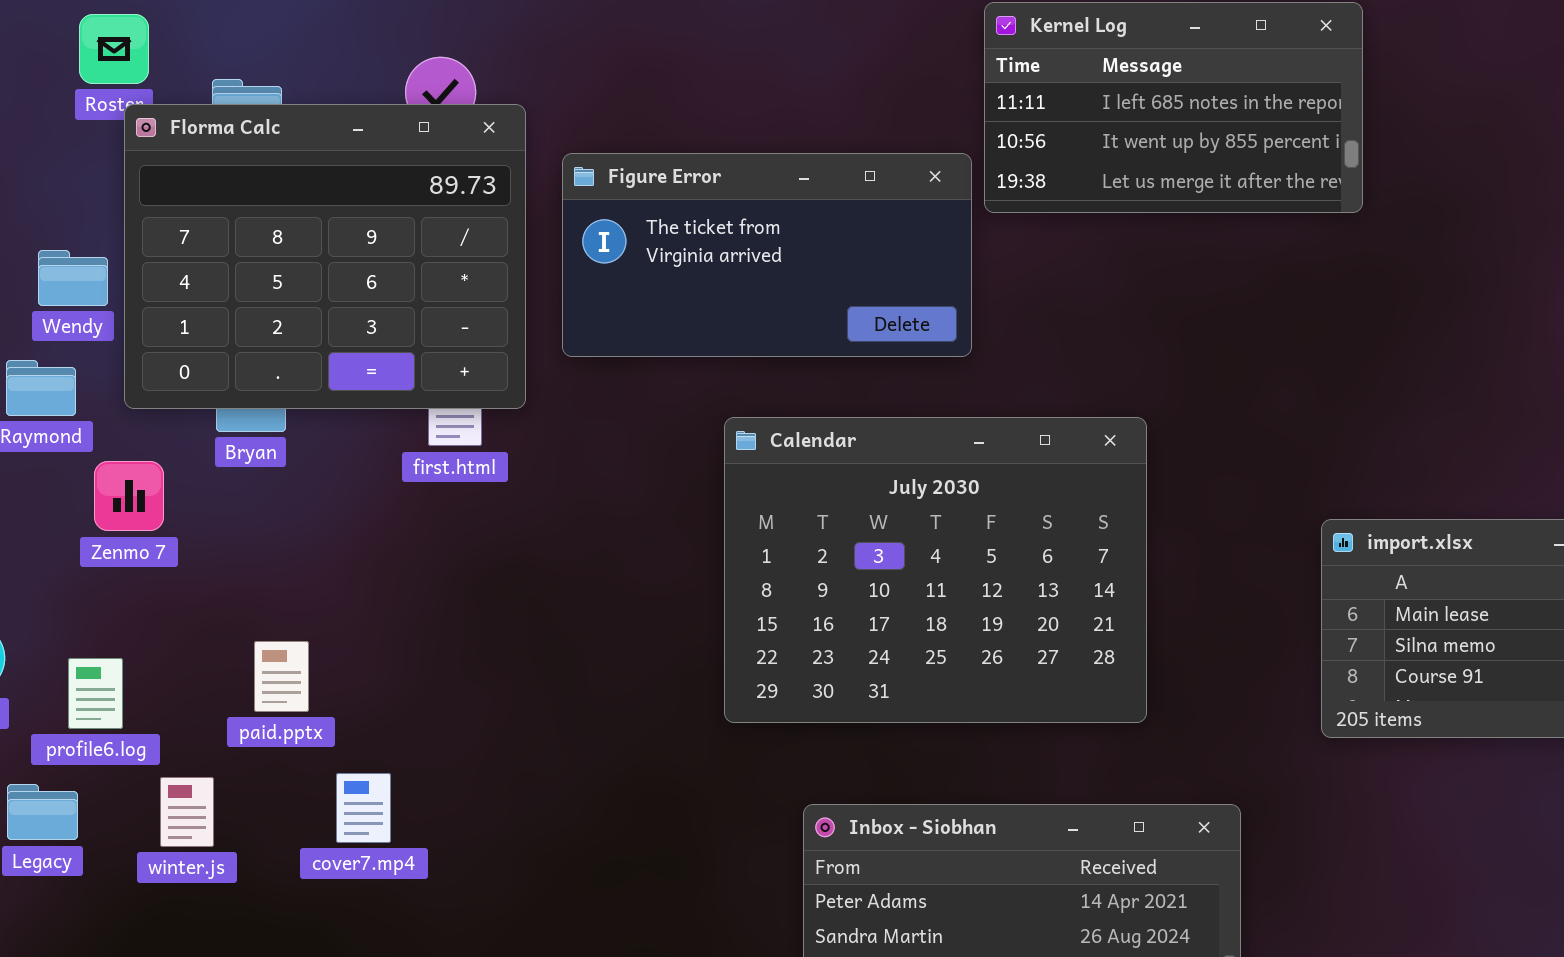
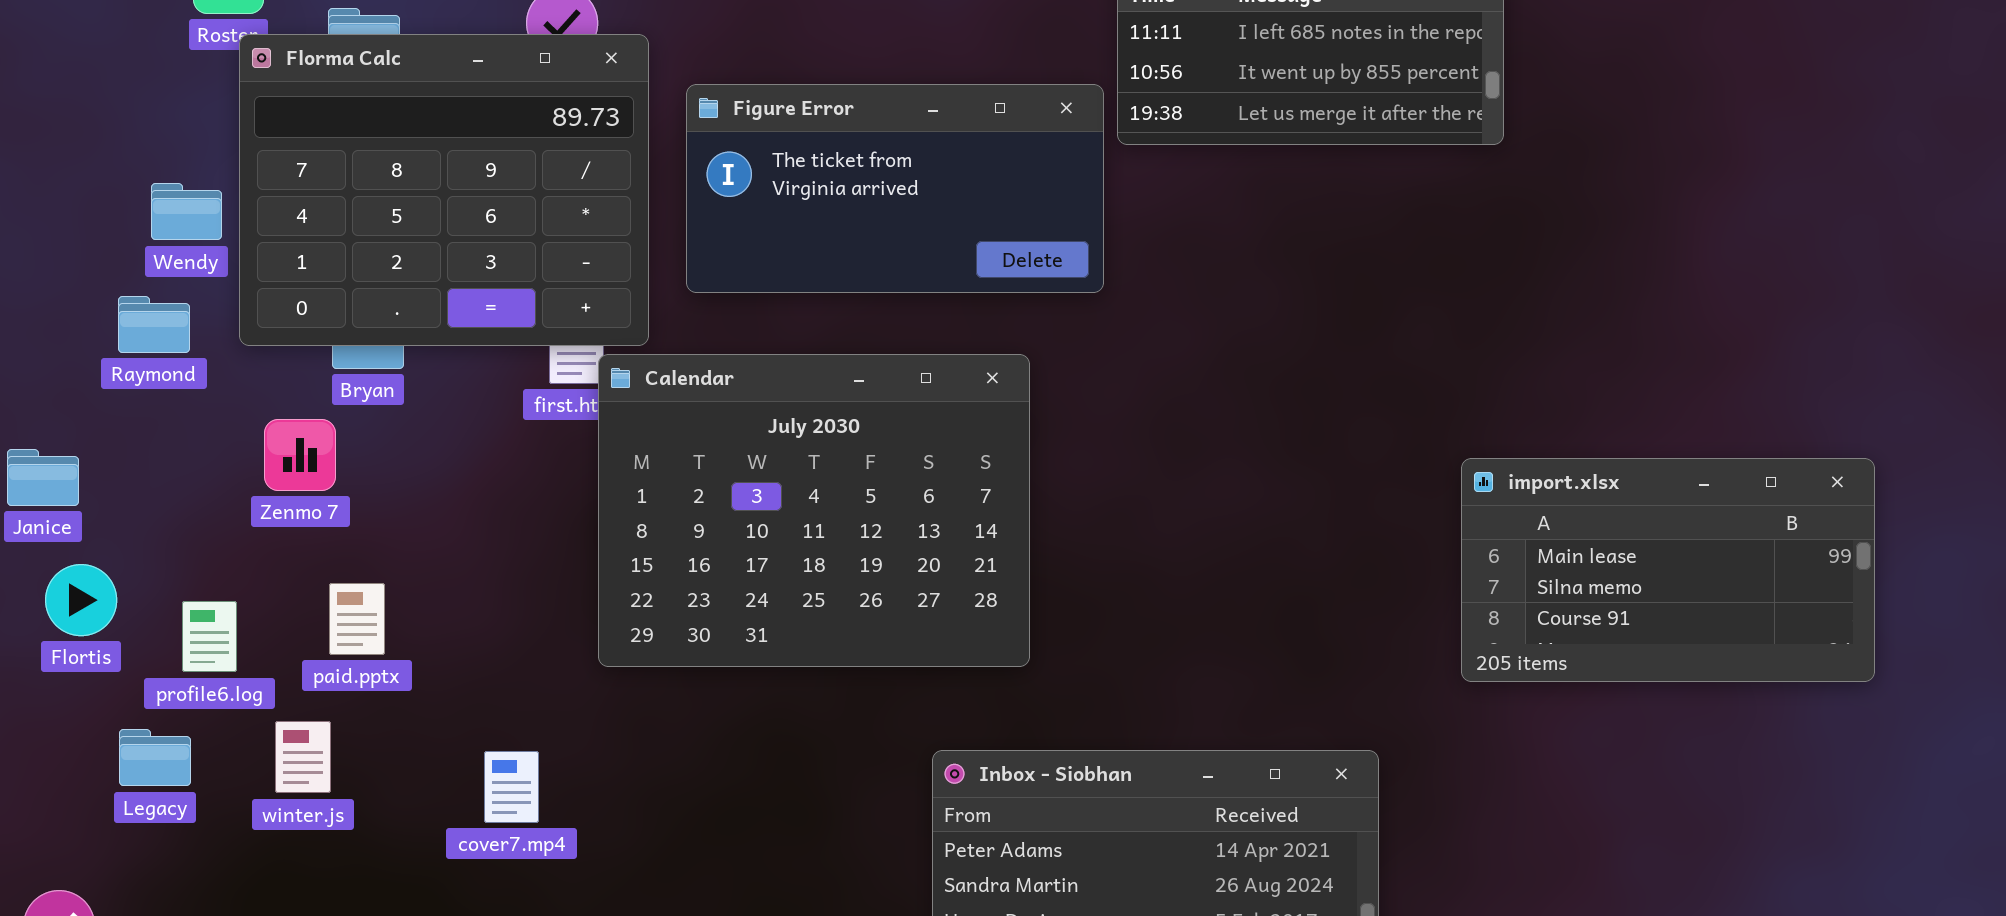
Calendar: [724,417,1147,723] -> [598,354,1030,667], moved
Zenmo 7: [94,461,164,531] -> [264,419,336,491], moved
paid.pptx: [254,641,309,712] -> [329,583,385,655], moved
cover7.mp4: [336,773,391,843] -> [484,751,539,823], moved

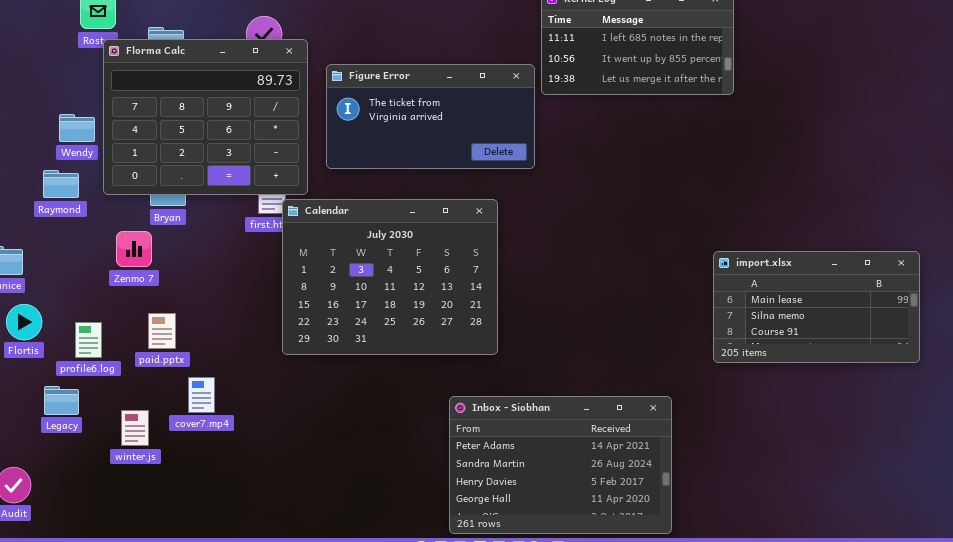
winter.js: [275,721,331,793] -> [121,410,149,446], moved
cover7.mp4: [484,751,539,823] -> [188,377,215,413], moved

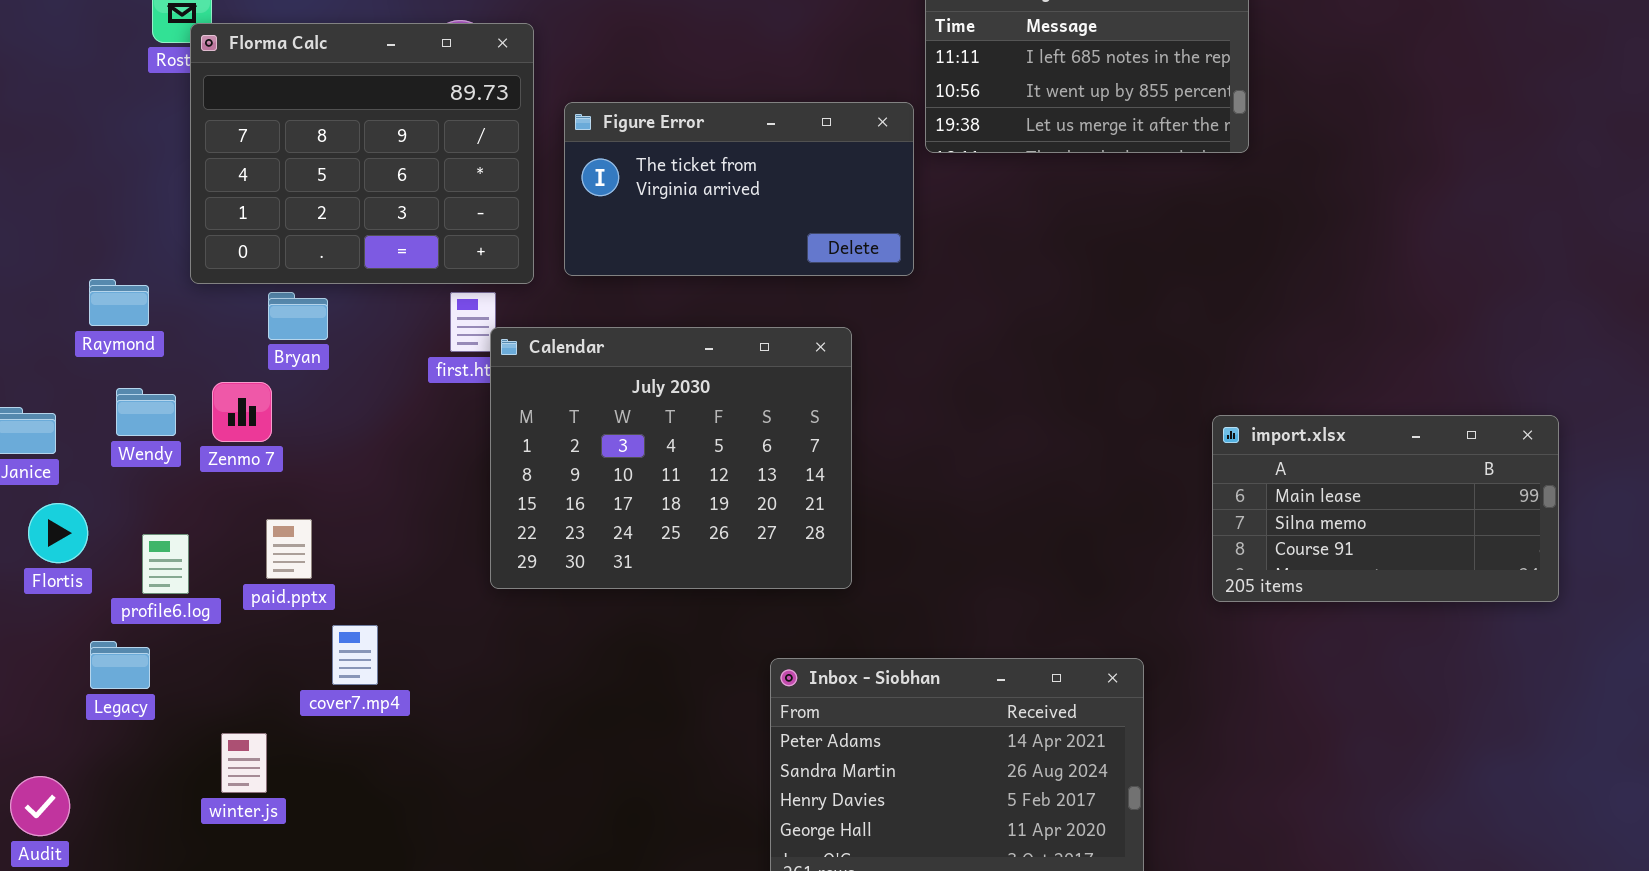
Florma Calc: [103,39,308,195] -> [190,23,534,284], moved
Wendy: [59,114,95,142] -> [116,388,176,436], moved
winter.js: [121,410,149,446] -> [221,733,267,793], moved

